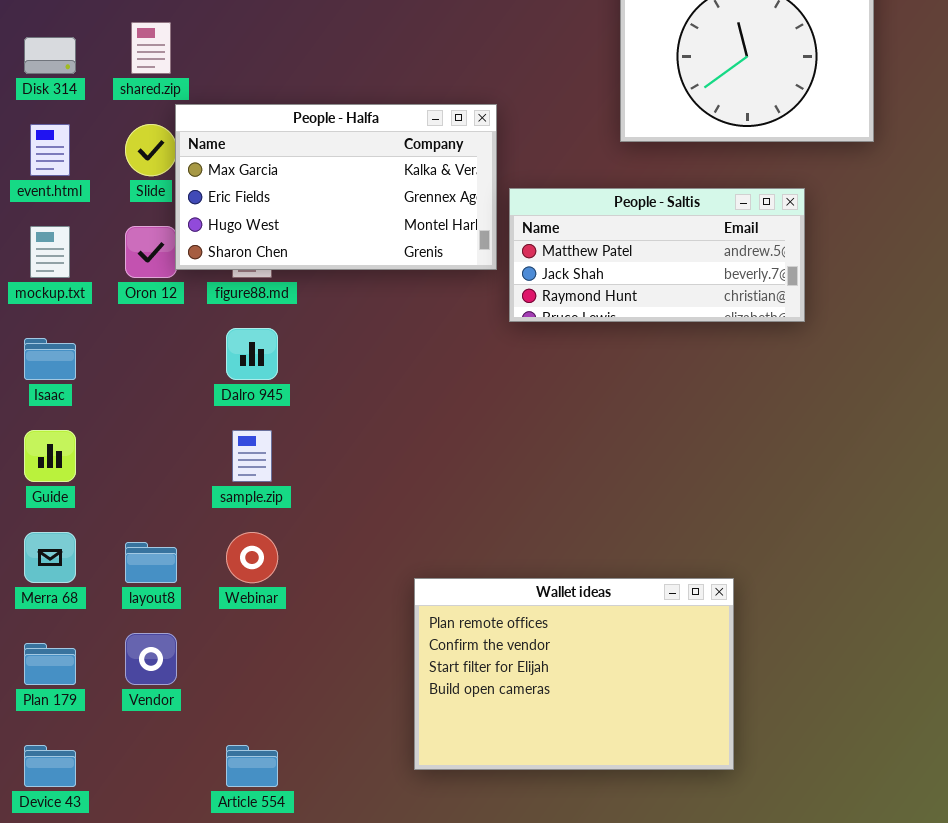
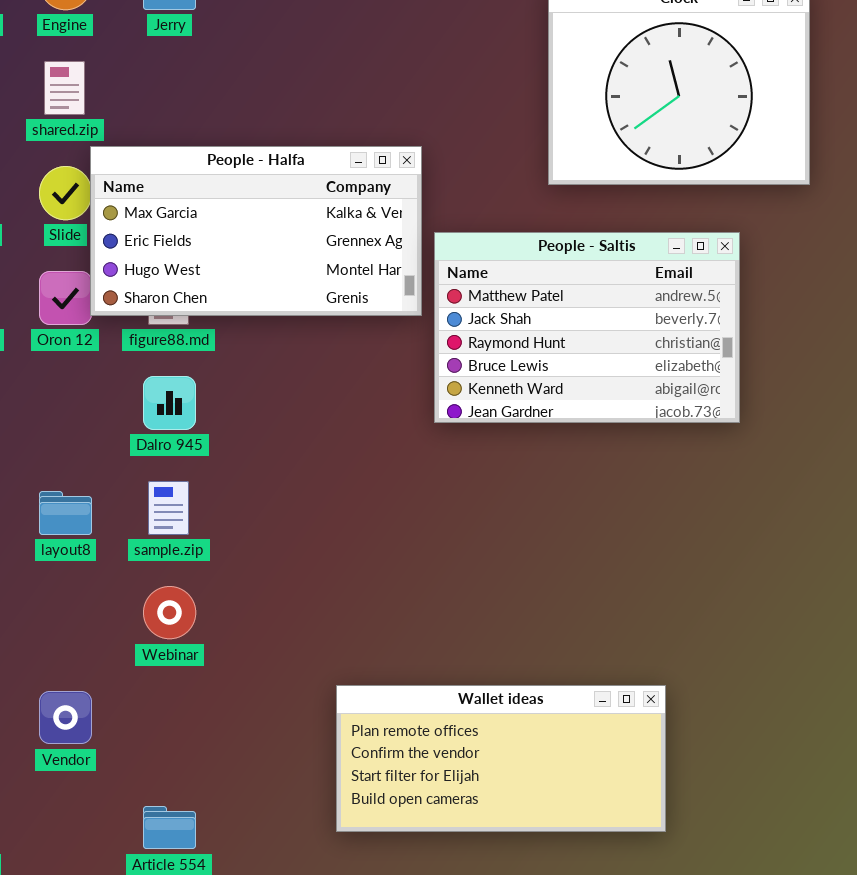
People - Saltis: [509,188,805,322] -> [434,232,740,423], resized
layout8: [125,542,177,583] -> [39,491,92,535], moved
Wallet ideas: [414,578,734,770] -> [336,685,666,832], resized

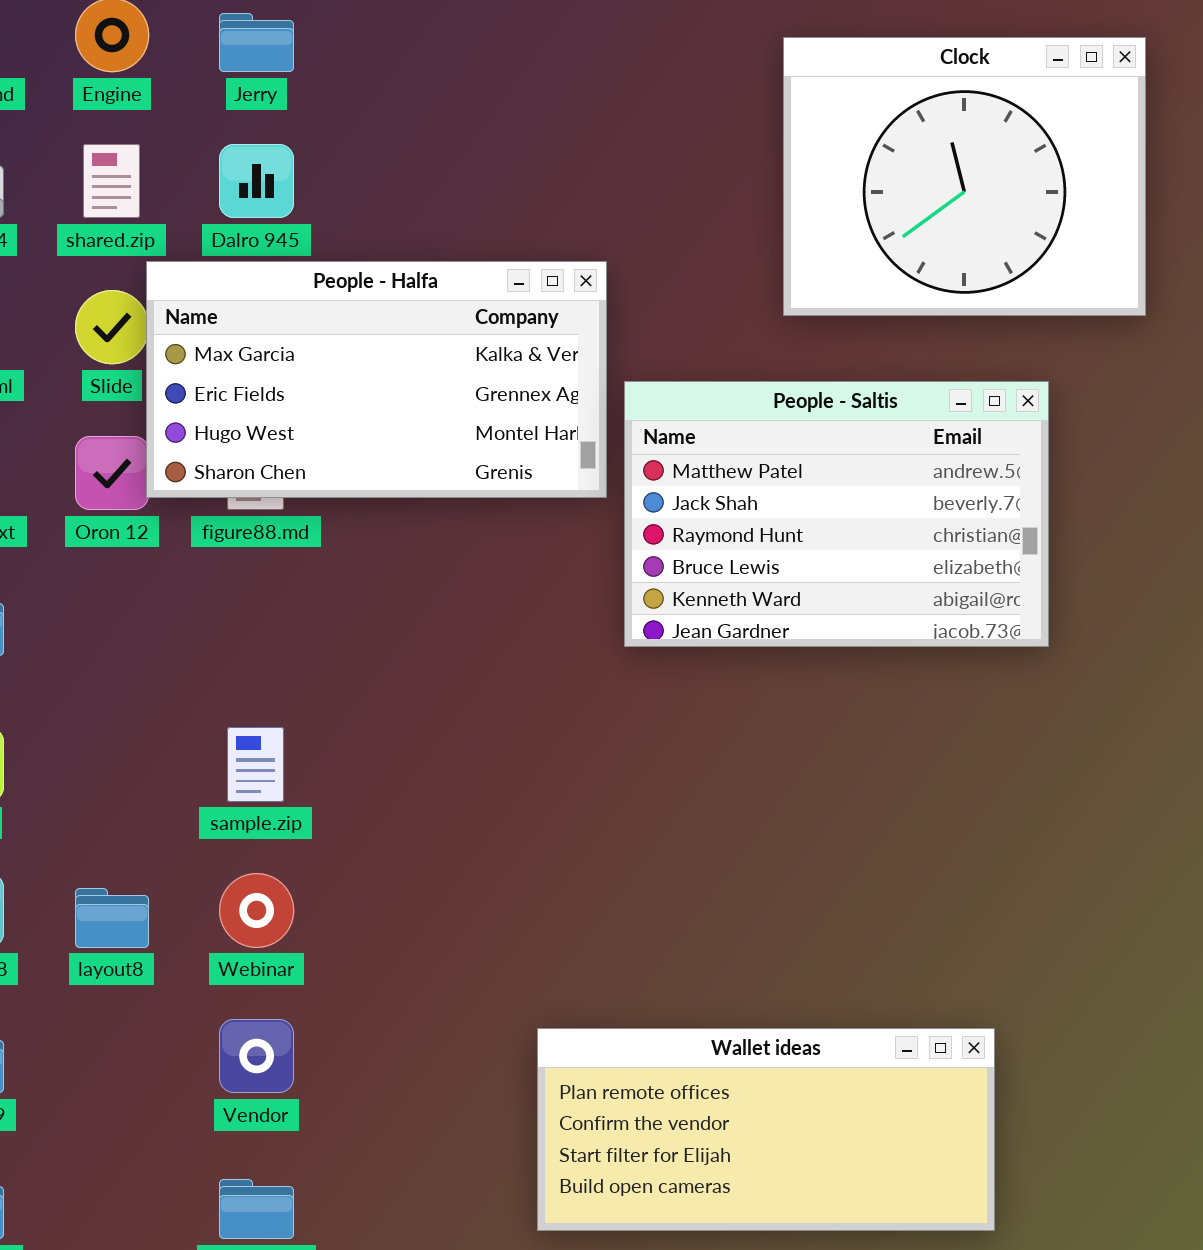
Dalro 945: [143,376,196,430] -> [219,144,294,218], moved
layout8: [39,491,92,535] -> [75,888,149,948], moved
Wallet ideas: [336,685,666,832] -> [537,1028,995,1231], moved
Vendor: [39,691,92,744] -> [219,1019,294,1093], moved

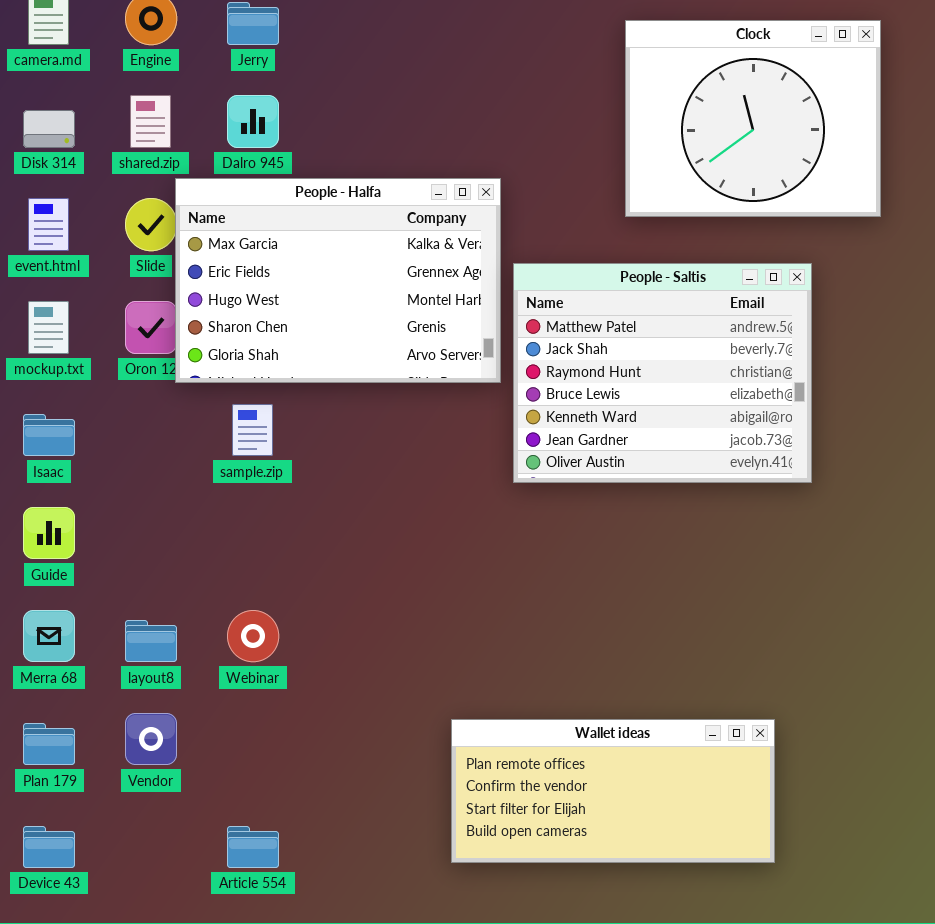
People - Halfa: [146,261,607,498] -> [175,178,501,383], resized
People - Saltis: [624,381,1049,647] -> [513,263,812,483], resized
sample.zip: [227,727,284,802] -> [232,404,273,456], moved
Vendor: [219,1019,294,1093] -> [125,713,177,765], moved

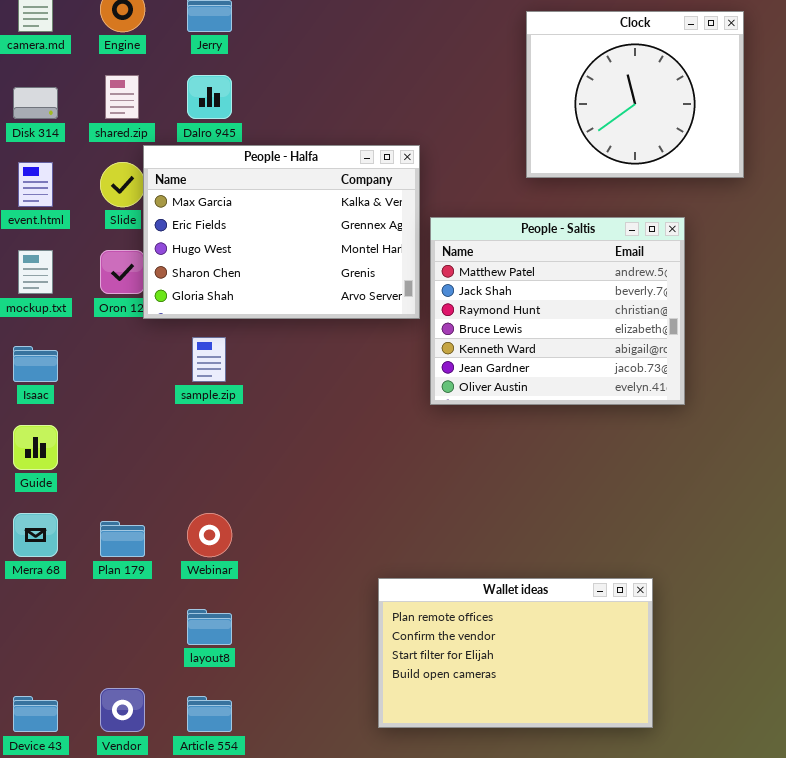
layout8: [125,620,177,662] -> [187,609,232,645], moved
Vendor: [125,713,177,765] -> [100,688,145,732], moved
Wallet ideas: [451,719,775,863] -> [378,578,653,728], resized
Plan 179: [23,723,75,765] -> [100,521,145,557], moved

